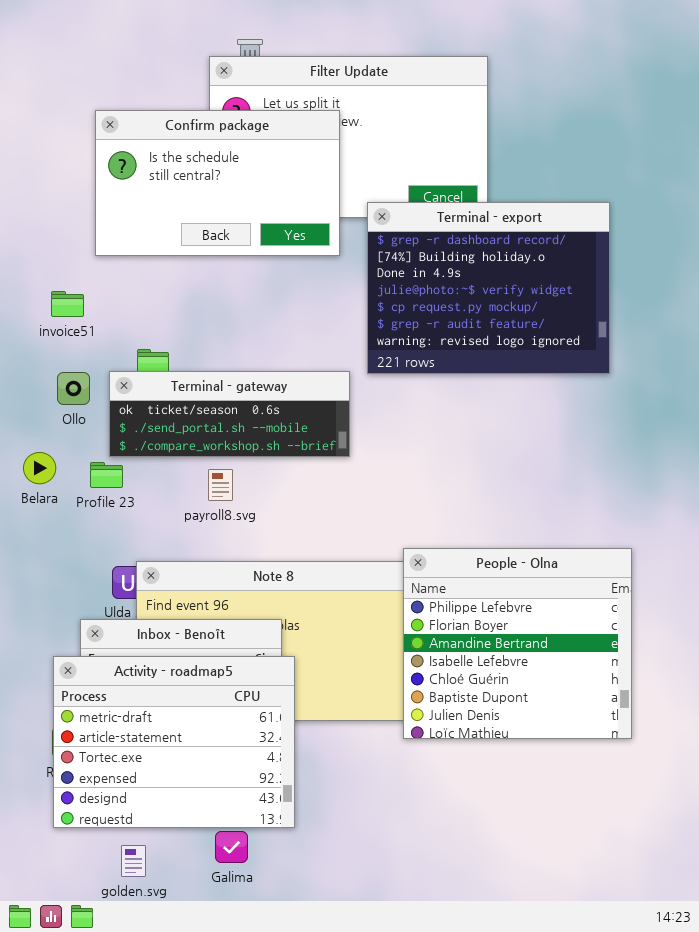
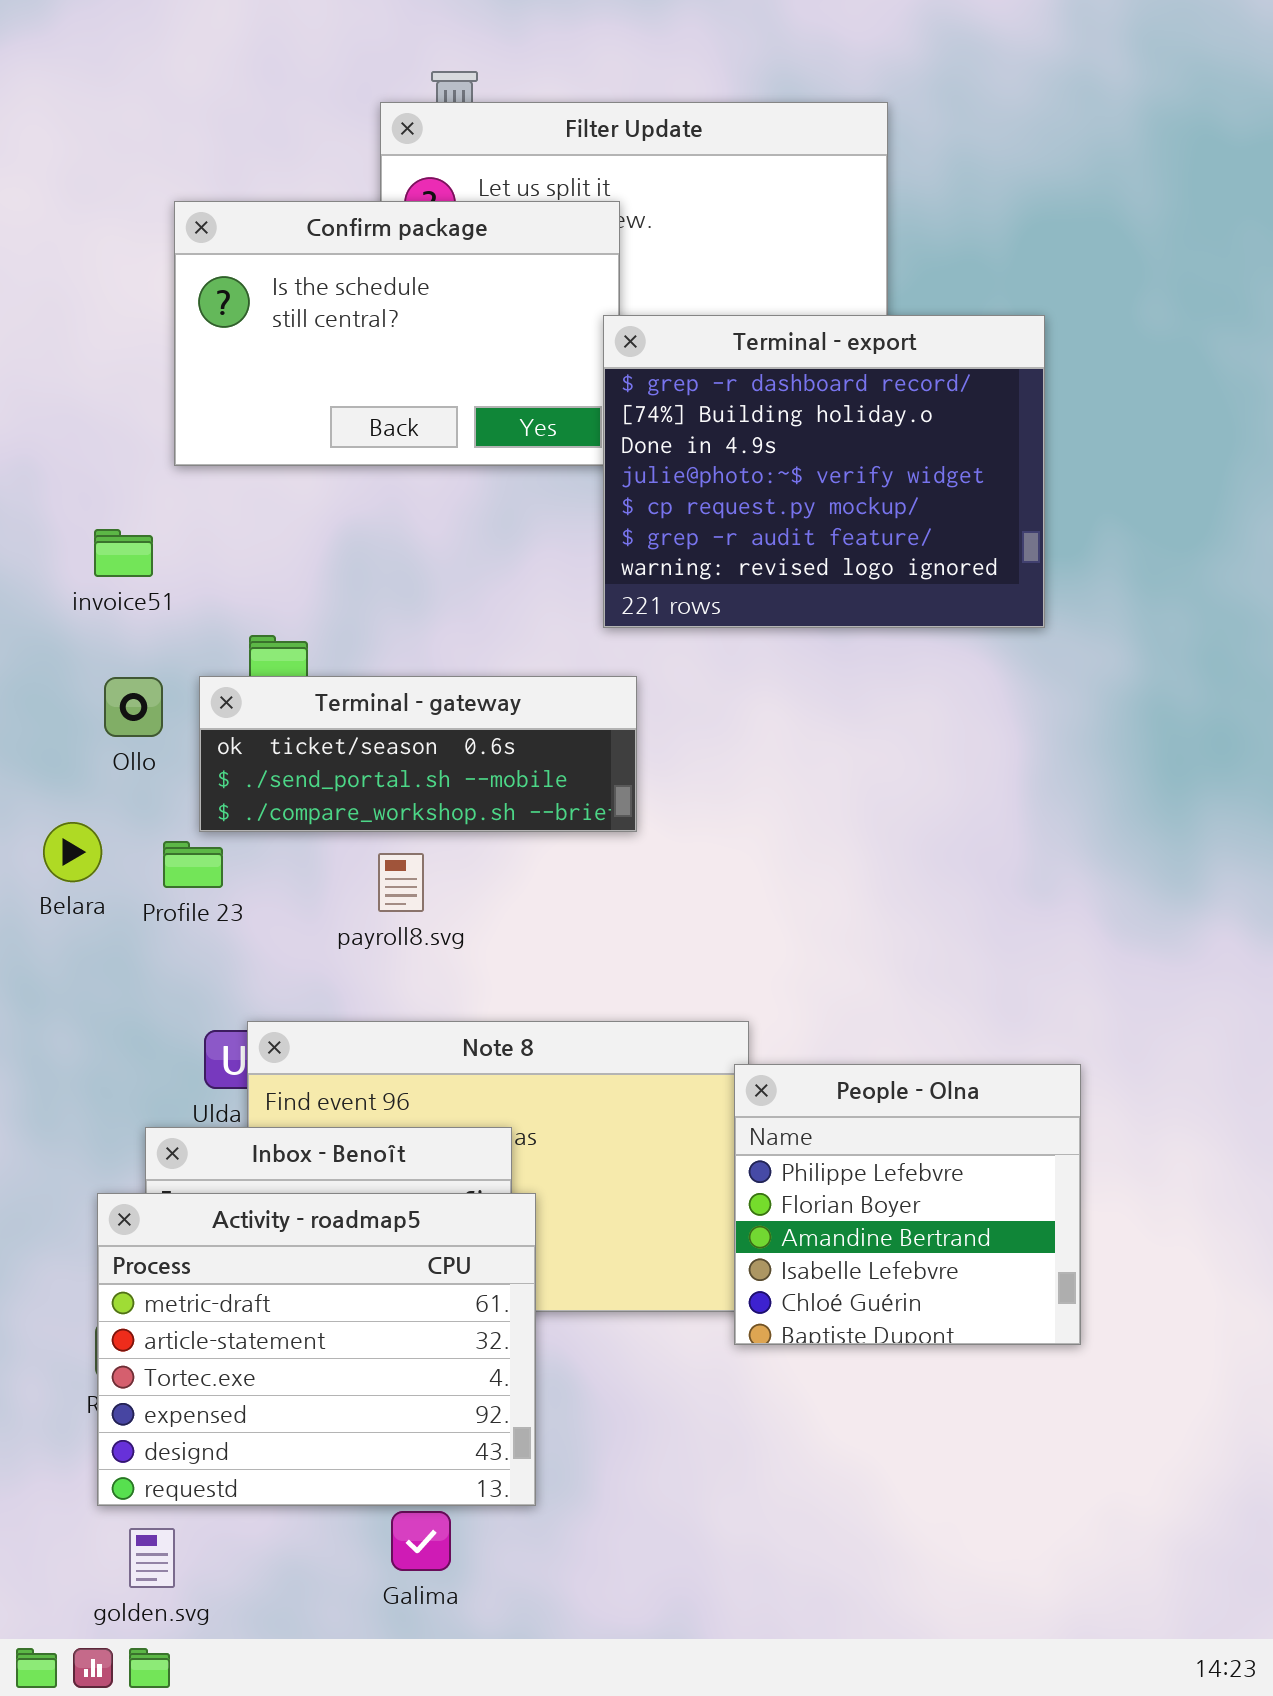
Terminal - export: [367,202,610,374] -> [603,315,1045,628], moved
People - Olna: [403,548,632,739] -> [734,1064,1081,1345], resized
golden.svg: [121,845,146,877] -> [129,1528,175,1588], moved

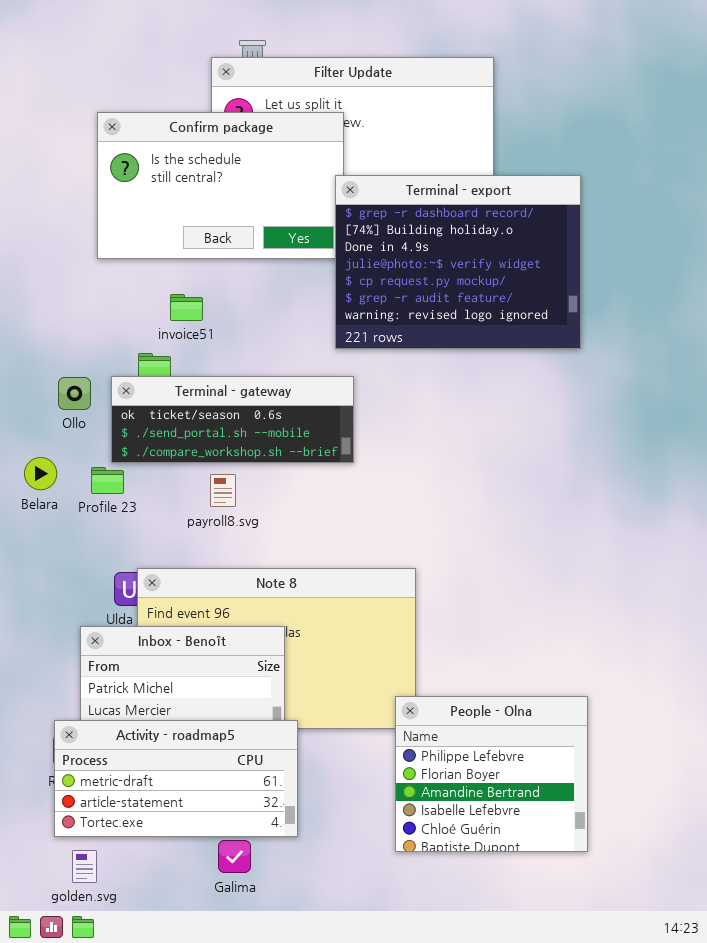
invoice51: [94,529,153,577] -> [170,294,203,321], moved
People - Olna: [734,1064,1081,1345] -> [395,696,588,852], moved
Activity - roadmap5: [97,1193,536,1506] -> [54,720,298,837], resized

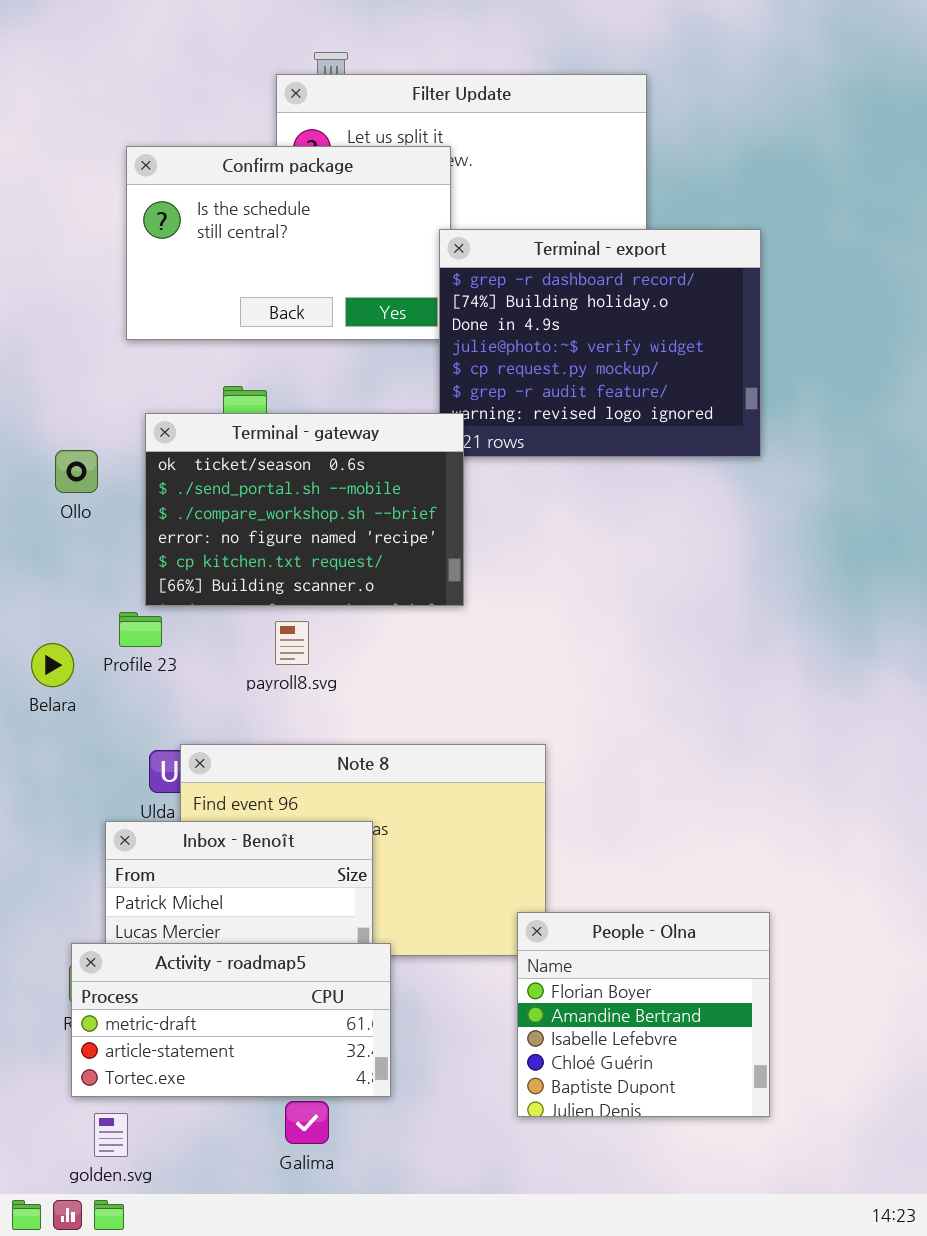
Terminal - gateway: [111,376,354,463] -> [145,413,464,606], resized
Ollo: [58,377,91,410] -> [55,450,98,493], moved
Belara: [24,457,57,490] -> [31,643,74,687], moved
People - Olna: [395,696,588,852] -> [517,912,770,1117], scrolled down 1 row

